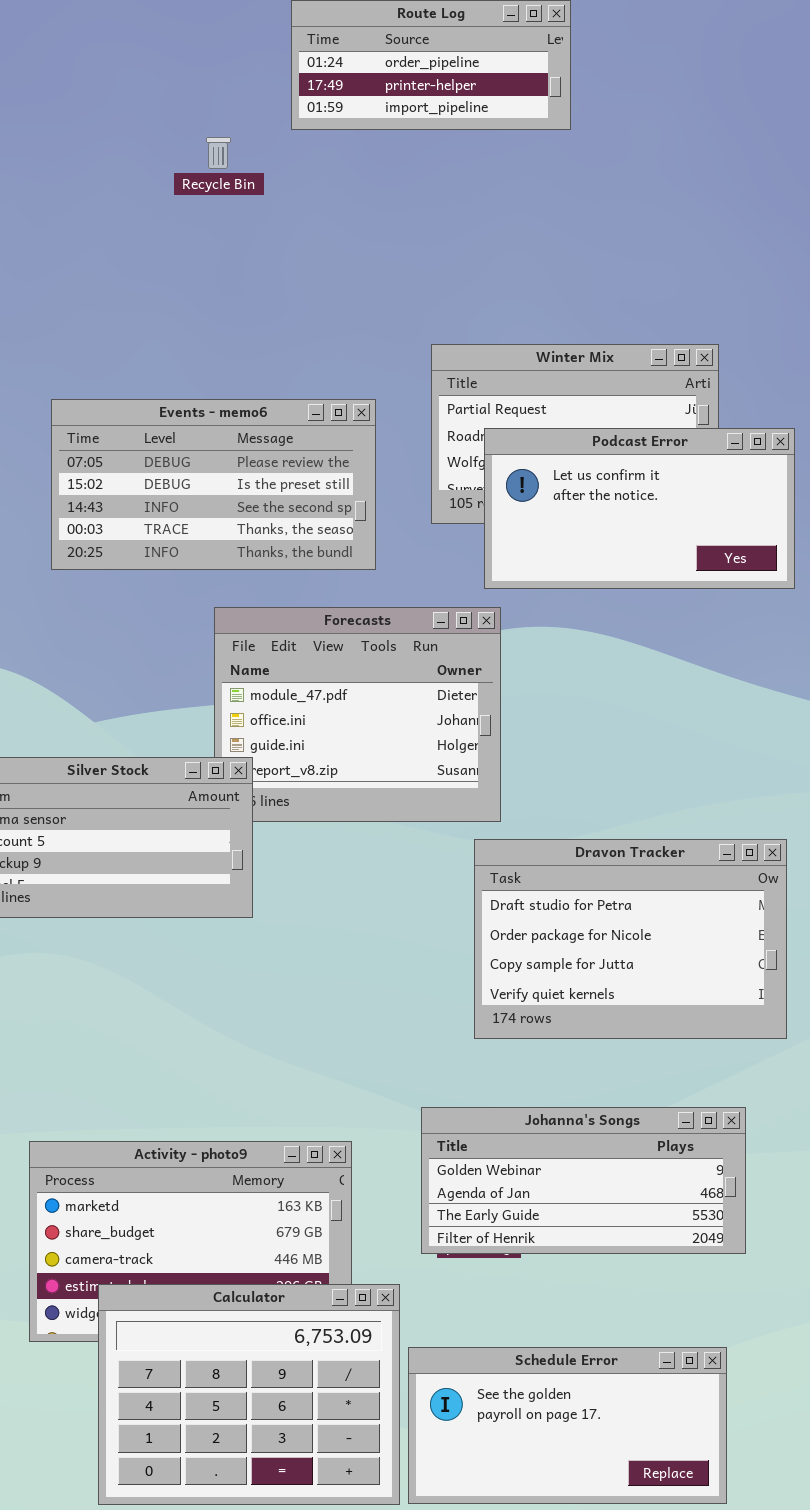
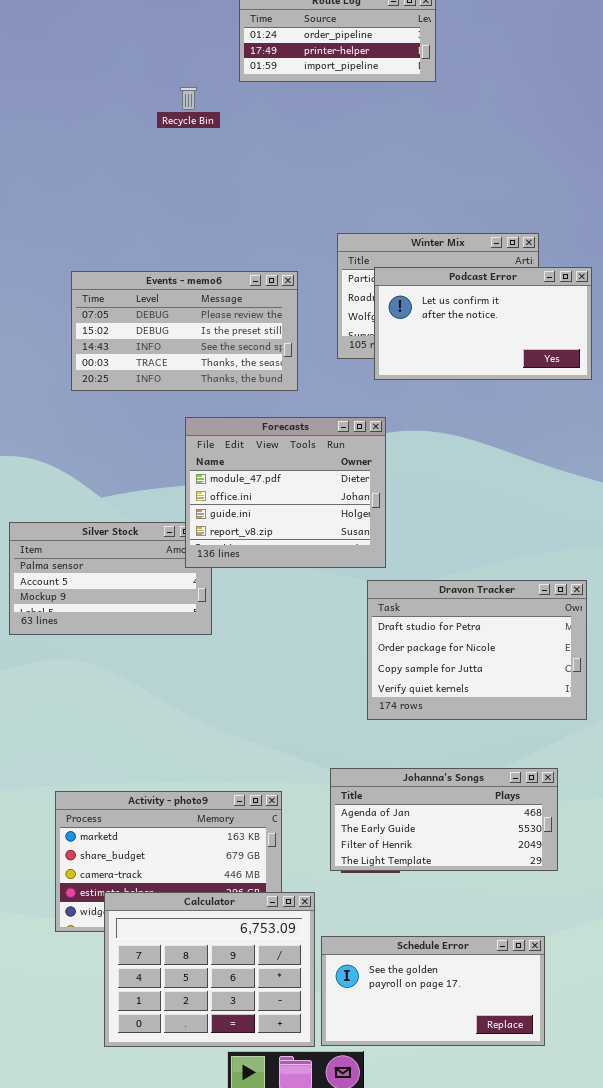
Podcast Error: [484,428,795,589] -> [374,267,592,380], moved
Forecasts: [214,607,501,822] -> [185,417,386,568], raised
Johanna's Songs: [421,1107,746,1254] -> [330,768,558,871], scrolled down 1 row

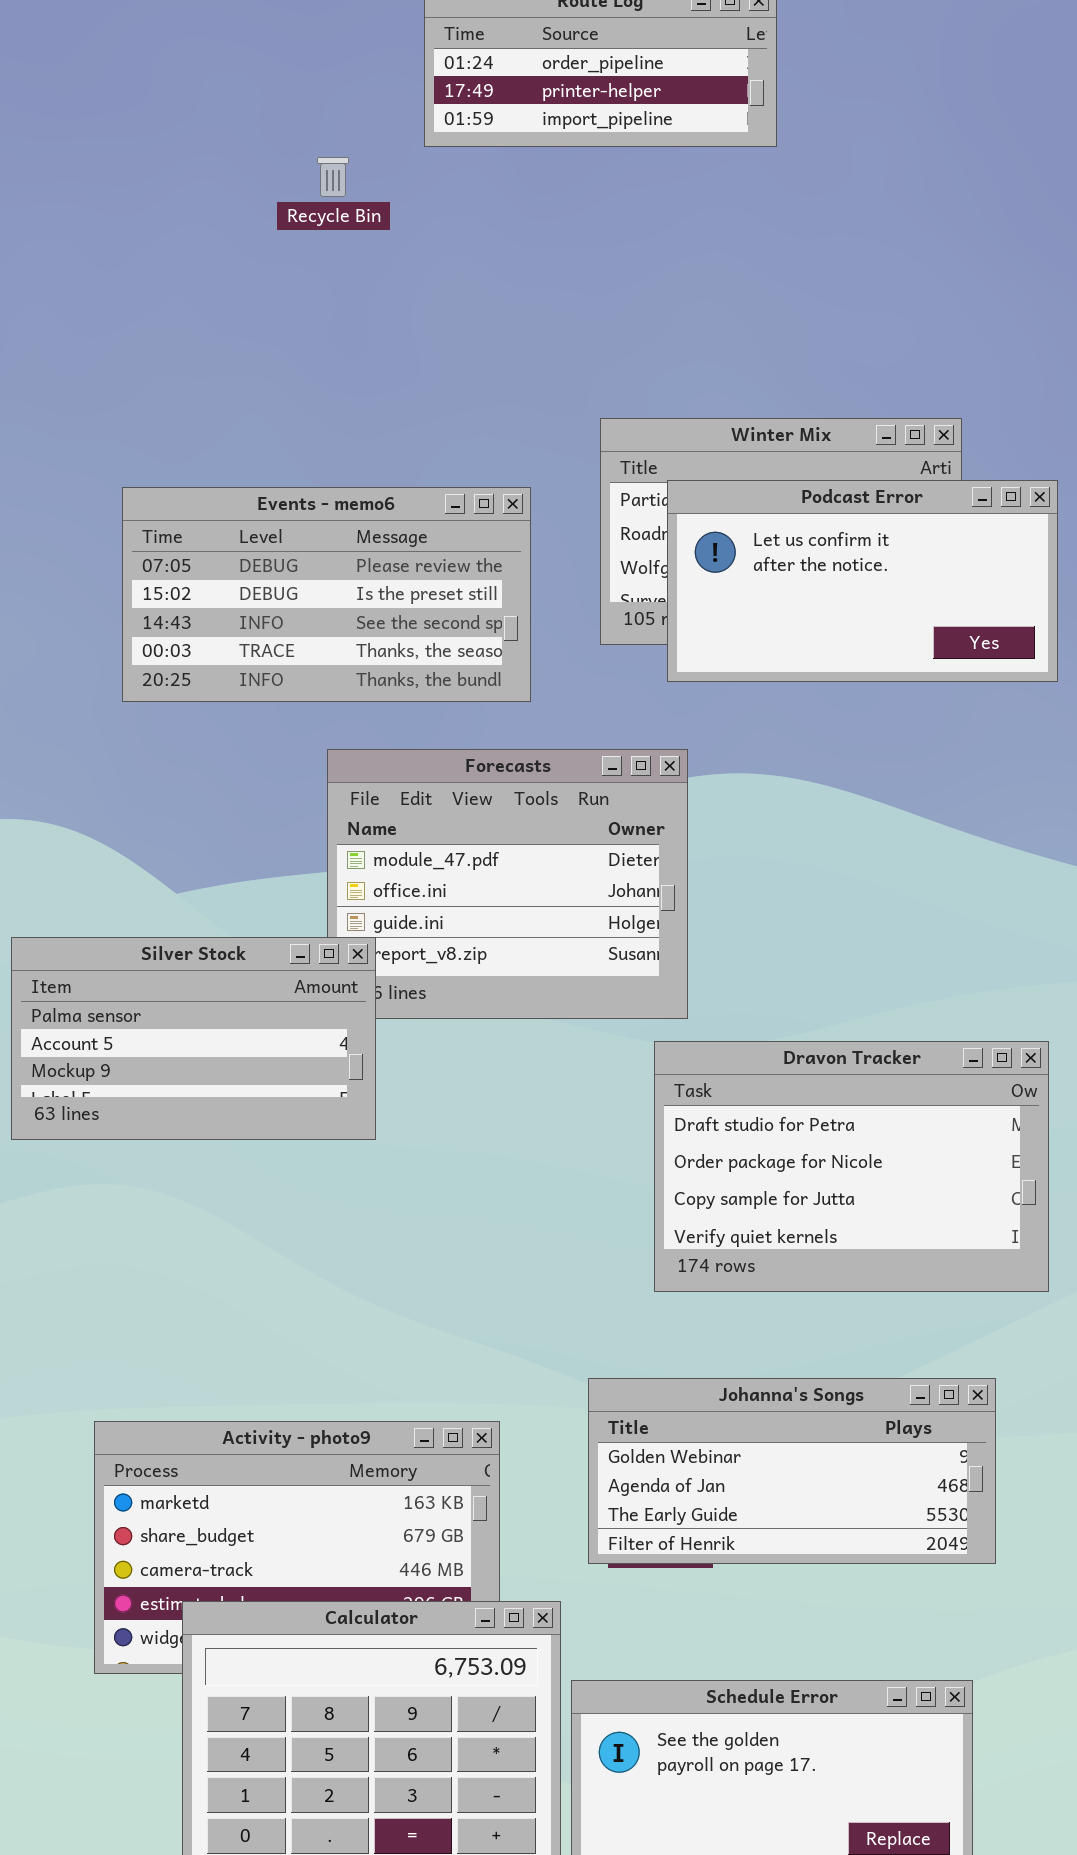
Silver Stock: [9,522,212,635] -> [11,937,376,1140], raised
Johanna's Songs: [330,768,558,871] -> [588,1378,996,1564], scrolled up 1 row

